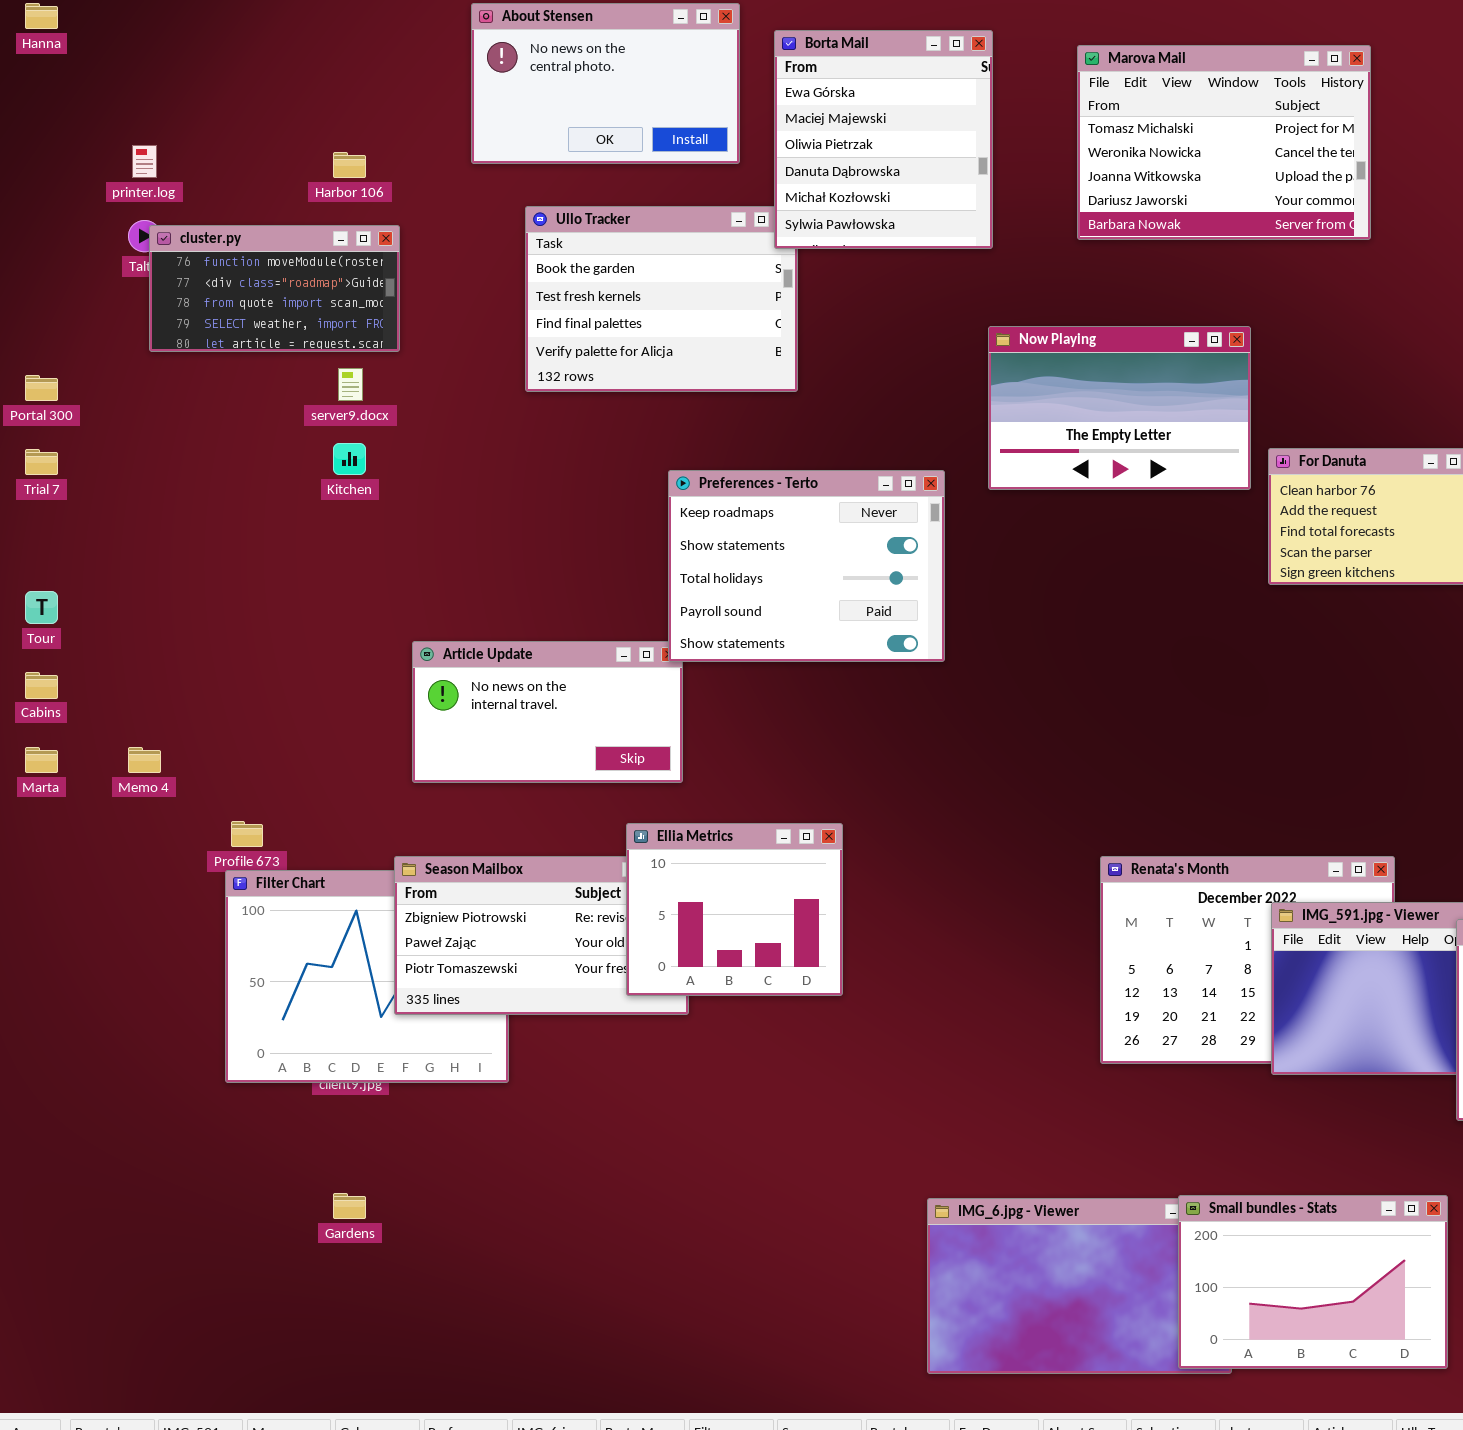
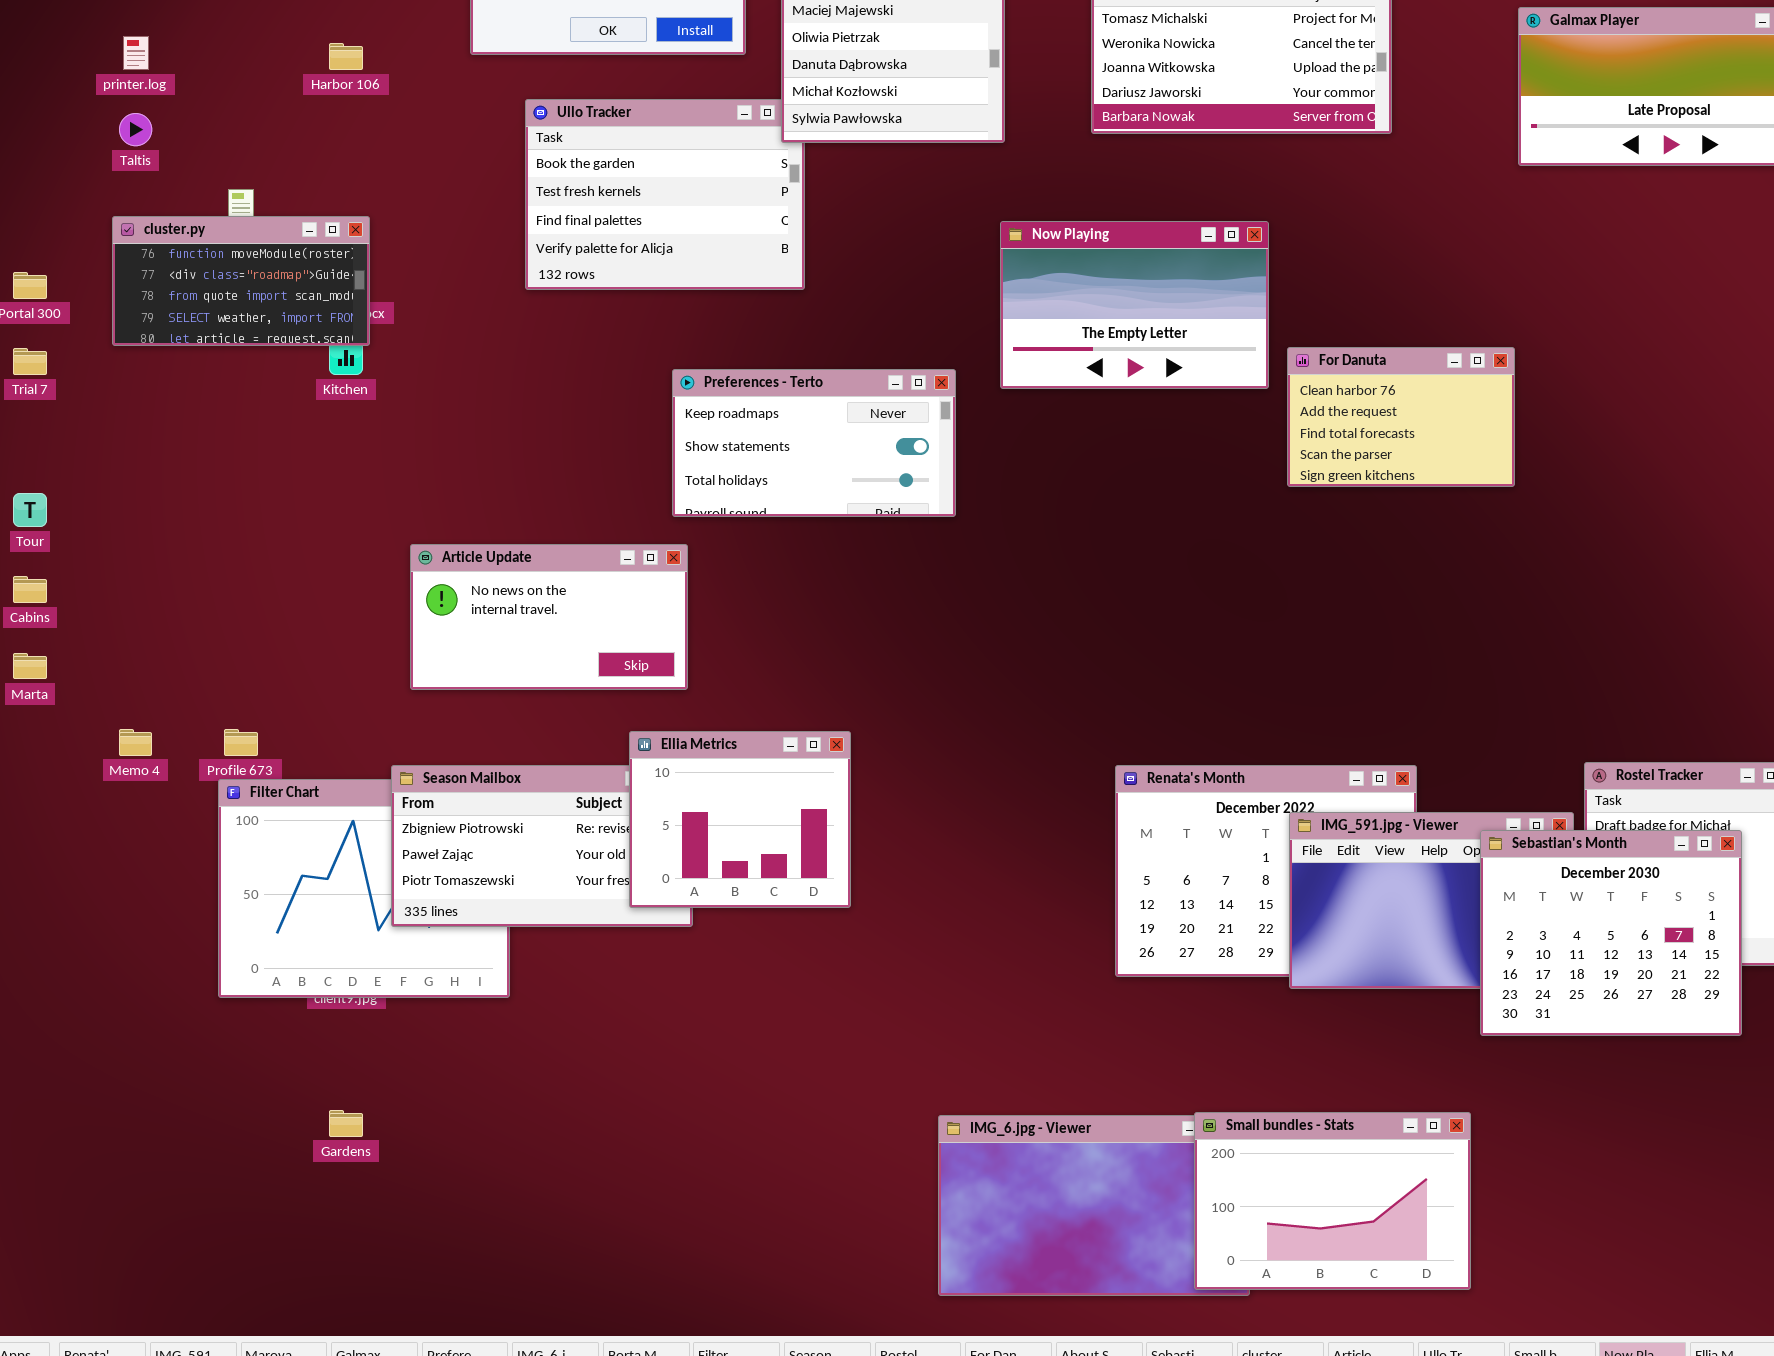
cluster.py: [149,225,400,352] -> [112,216,370,346], moved
Preferences - Terto: [668,470,945,662] -> [672,369,956,517], resized
Memo 4: [128,747,161,773] -> [119,729,152,756], moved

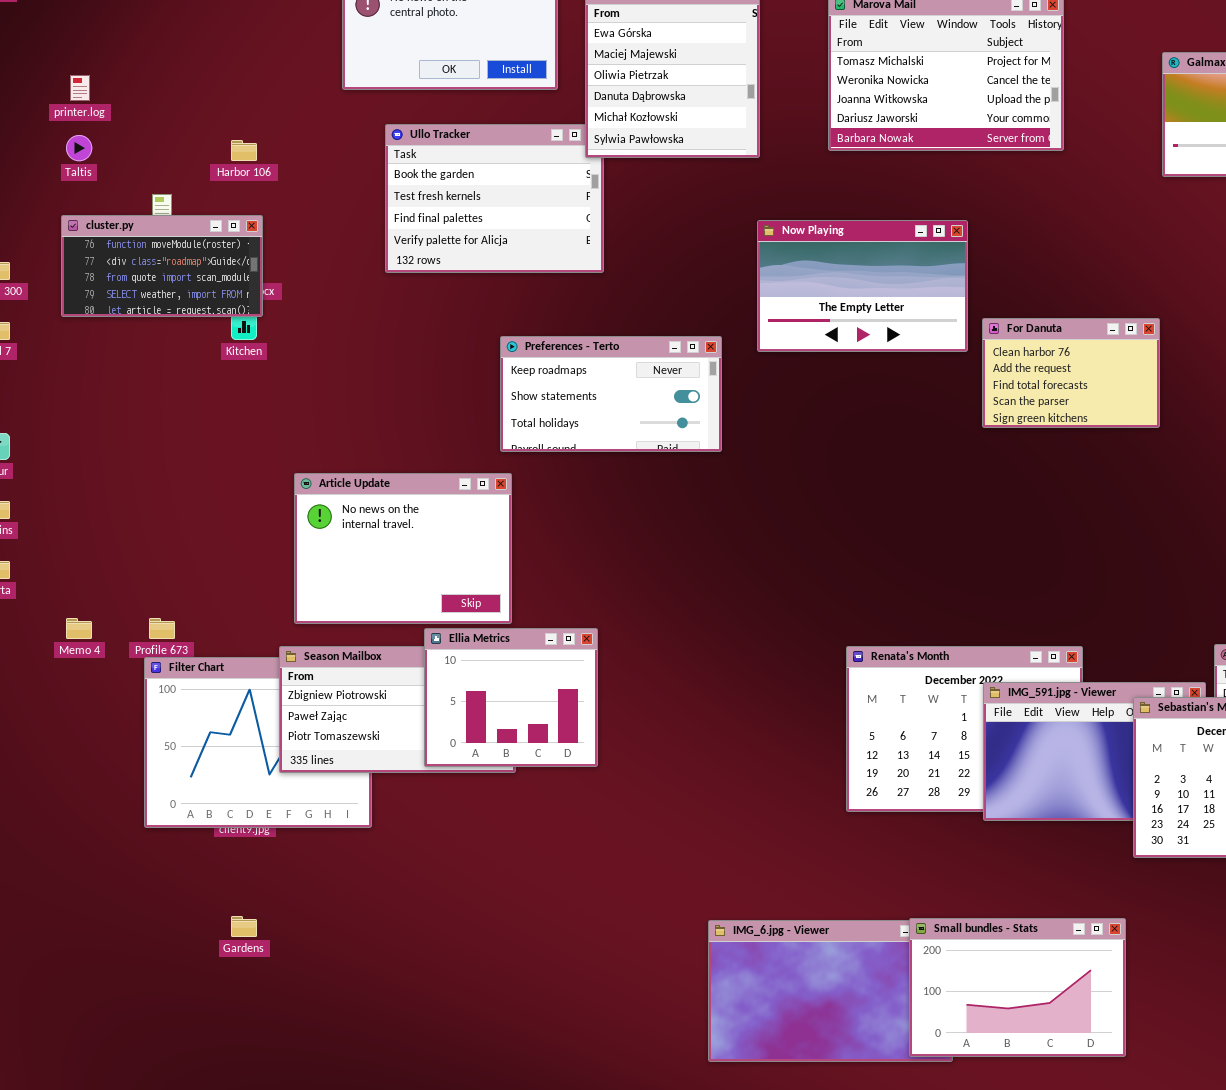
Harbor 106: [329,43,363,70] -> [231,140,257,161], moved
Article Update: [410,544,688,690] -> [294,473,512,624], resized
Ellia Metrics: [629,731,851,908] -> [424,628,598,767], moved

